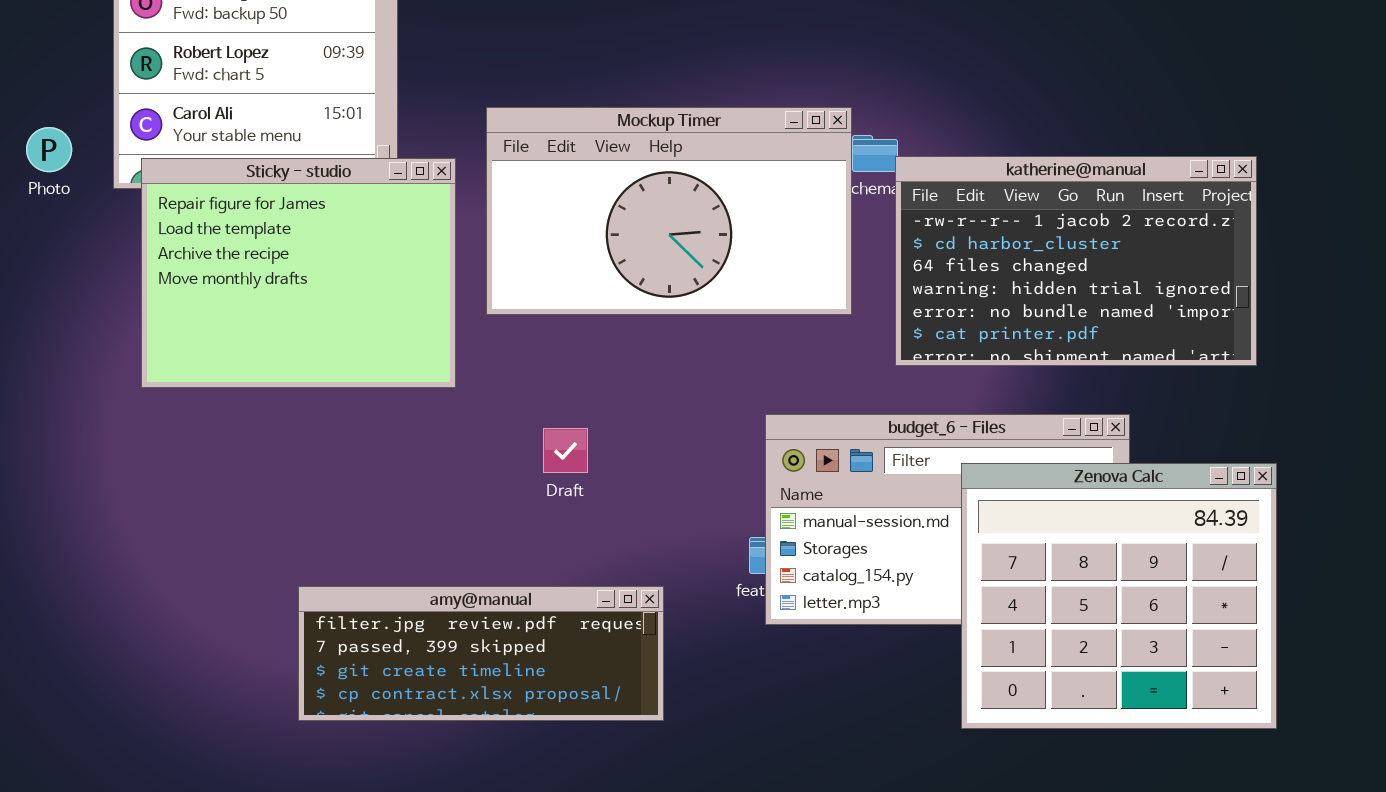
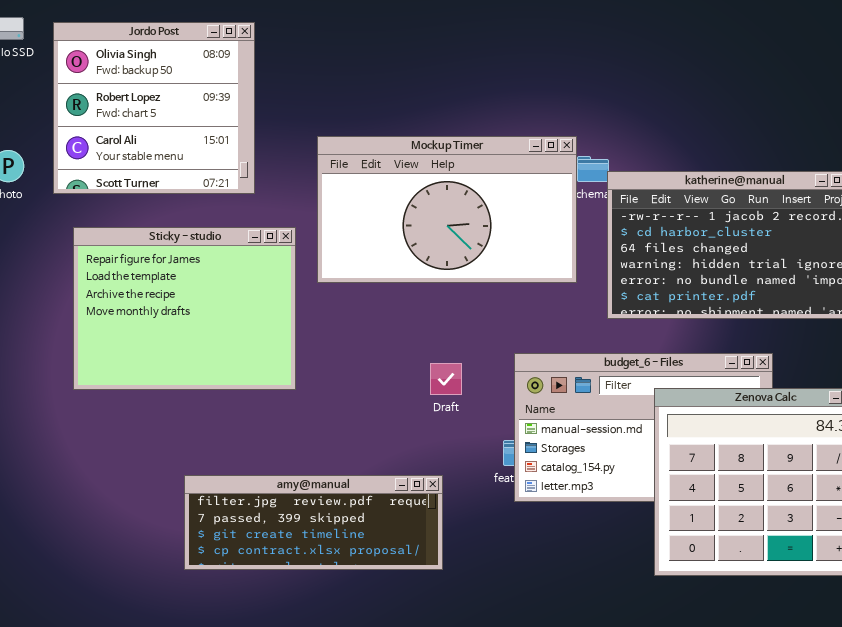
Sticky - studio: [141,158,456,388] -> [73,227,296,390], moved
Draft: [543,428,588,473] -> [430,363,462,395], moved

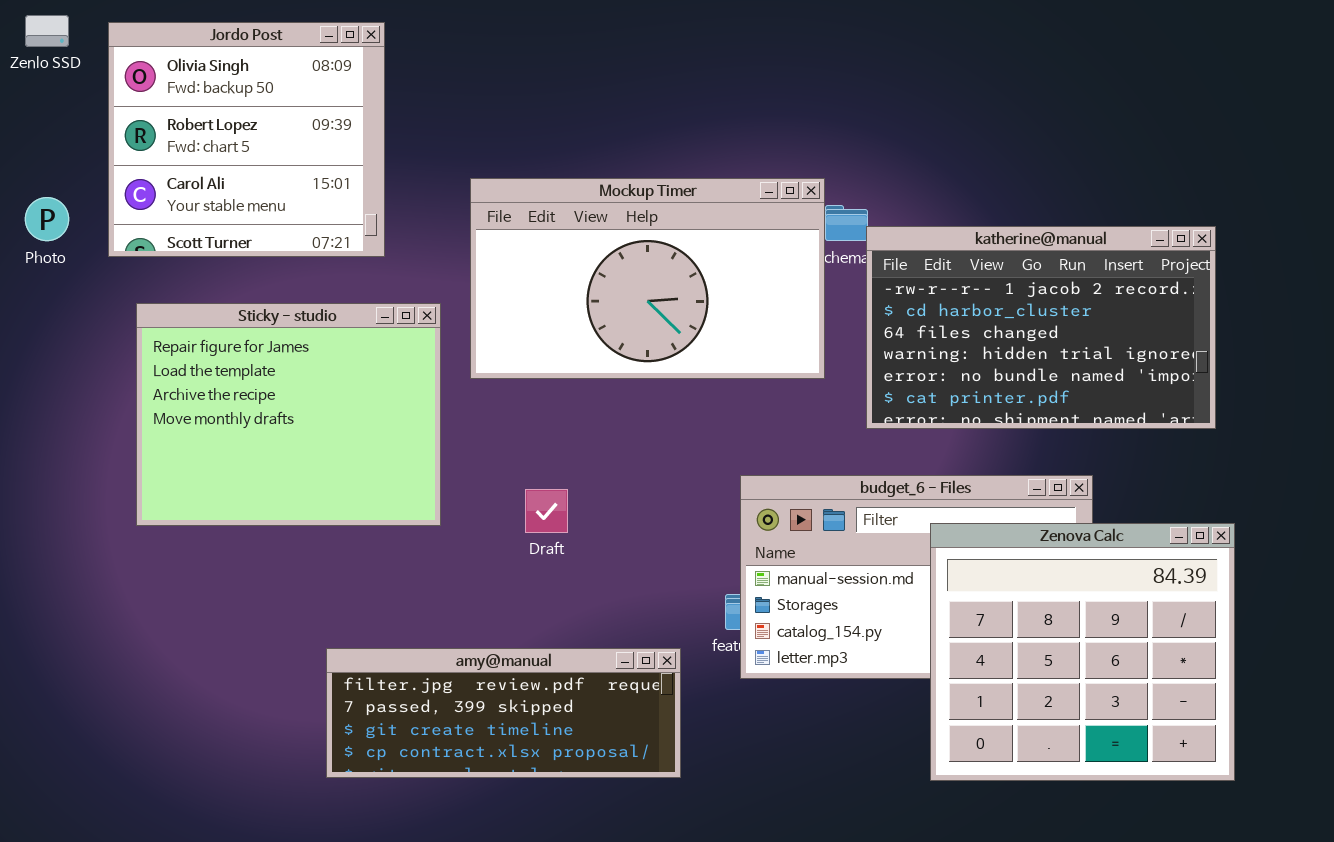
Draft: [430,363,462,395] -> [525,489,568,533], moved
amy@manual: [184,475,443,570] -> [326,648,681,778], moved

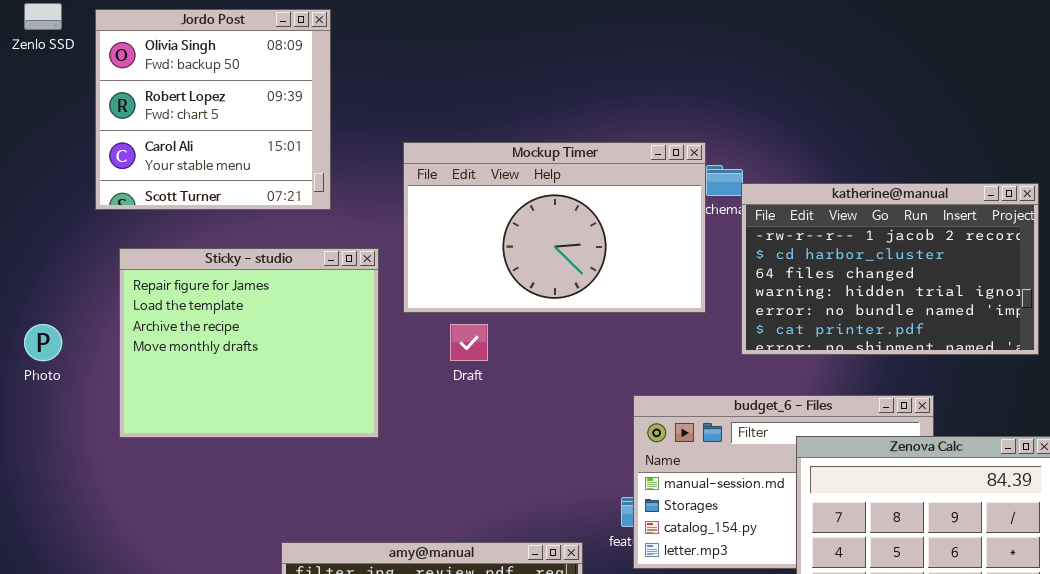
Photo: [25,197,69,241] -> [24,324,62,361], moved
Draft: [525,489,568,533] -> [450,324,488,361], moved

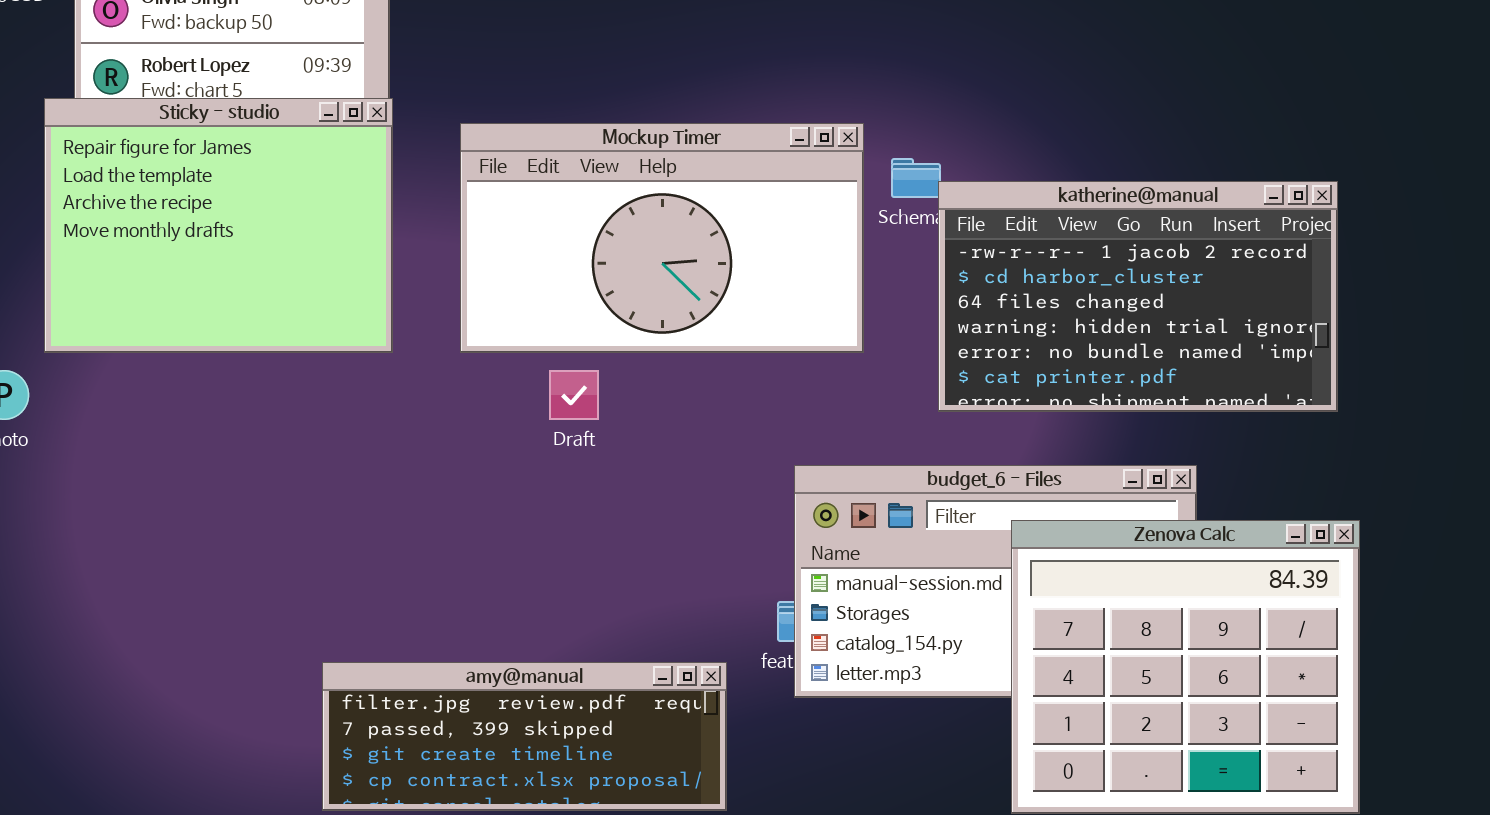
Mockup Timer: [403,142,706,313] -> [460,123,864,353], moved
Sticky - studio: [119,248,379,438] -> [44,98,393,353], moved

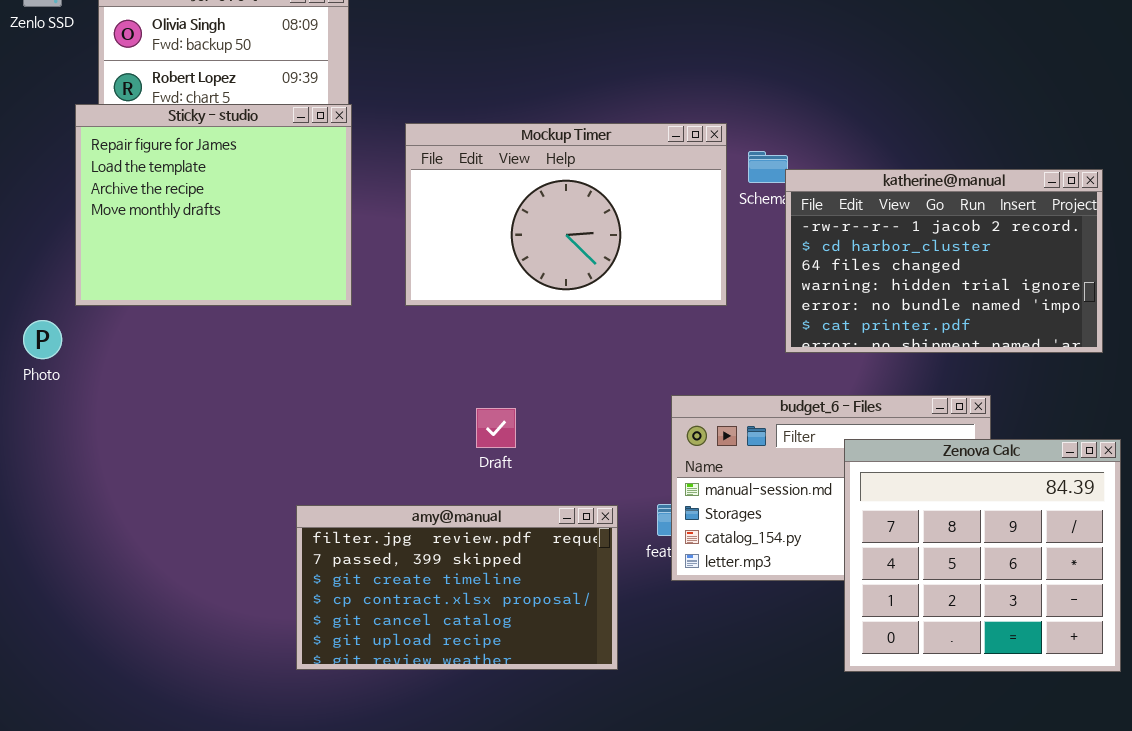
Draft: [549,370,599,420] -> [476,408,516,448], moved
amy@manual: [322,662,727,811] -> [296,505,618,670], resized

